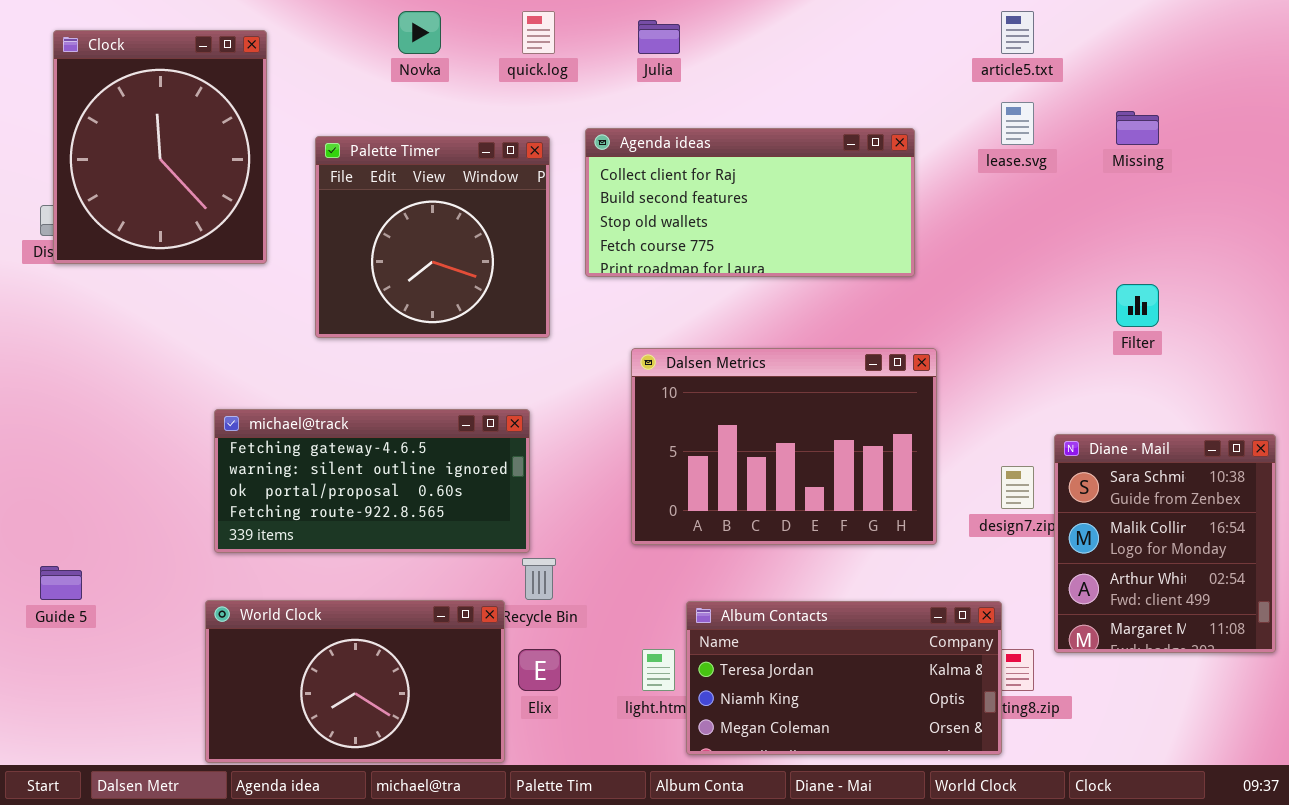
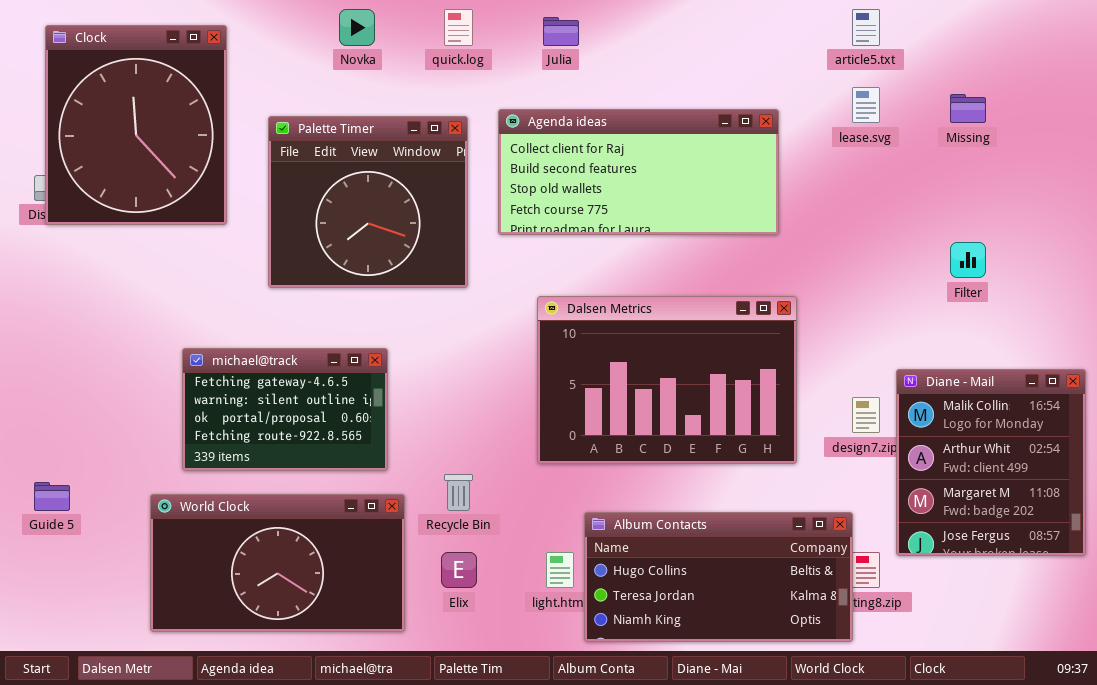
michael@track: [214,409,530,553] -> [182,348,388,471], resized
Diane - Mail: [1054,434,1276,653] -> [896,369,1086,556], scrolled down 1 row
World Clock: [205,600,505,763] -> [150,494,405,632], moved
Album Contacts: [686,601,1002,755] -> [584,512,853,642], scrolled up 1 row

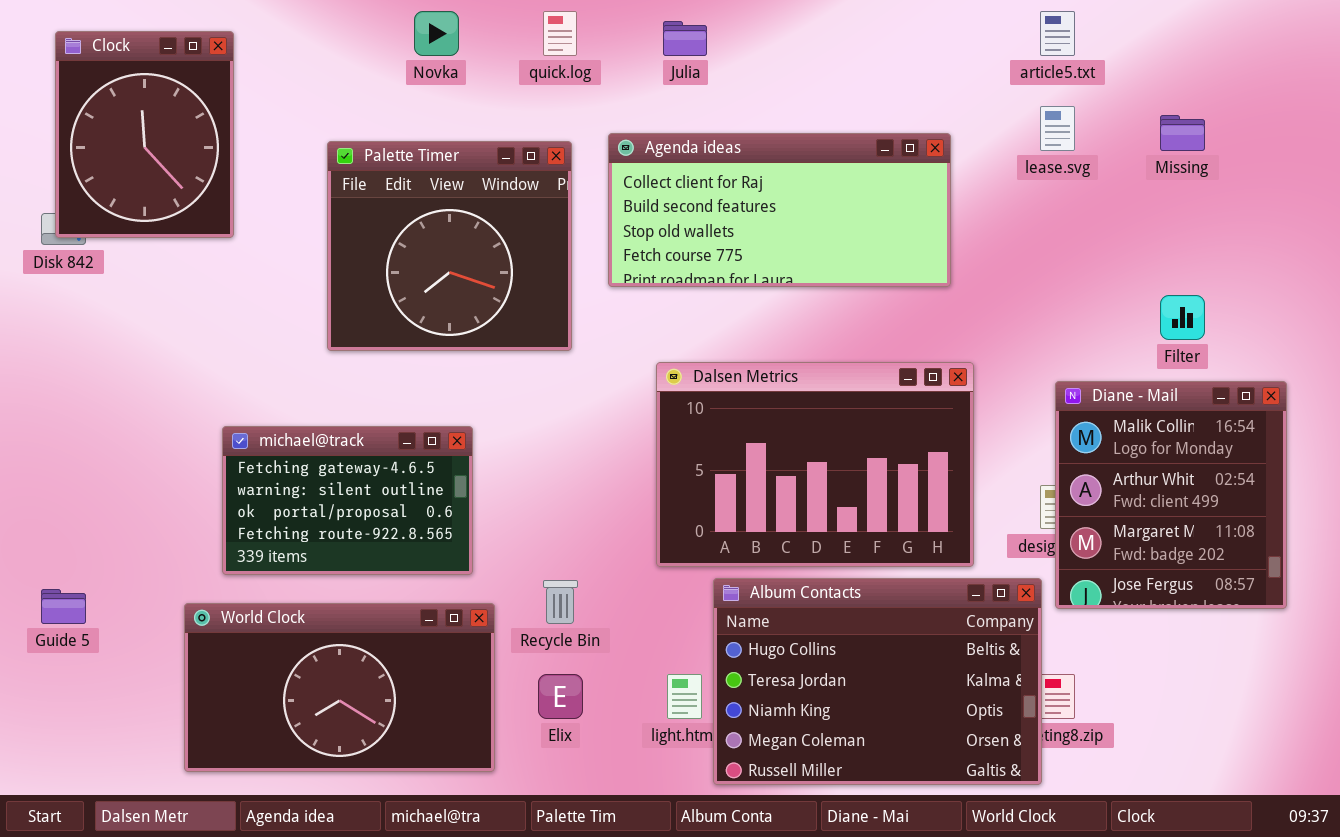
Clock: [45,25,227,225] -> [55,31,234,238], resized
Diane - Mail: [896,369,1086,556] -> [1055,381,1287,609], moved
Album Contacts: [584,512,853,642] -> [713,578,1042,785], resized

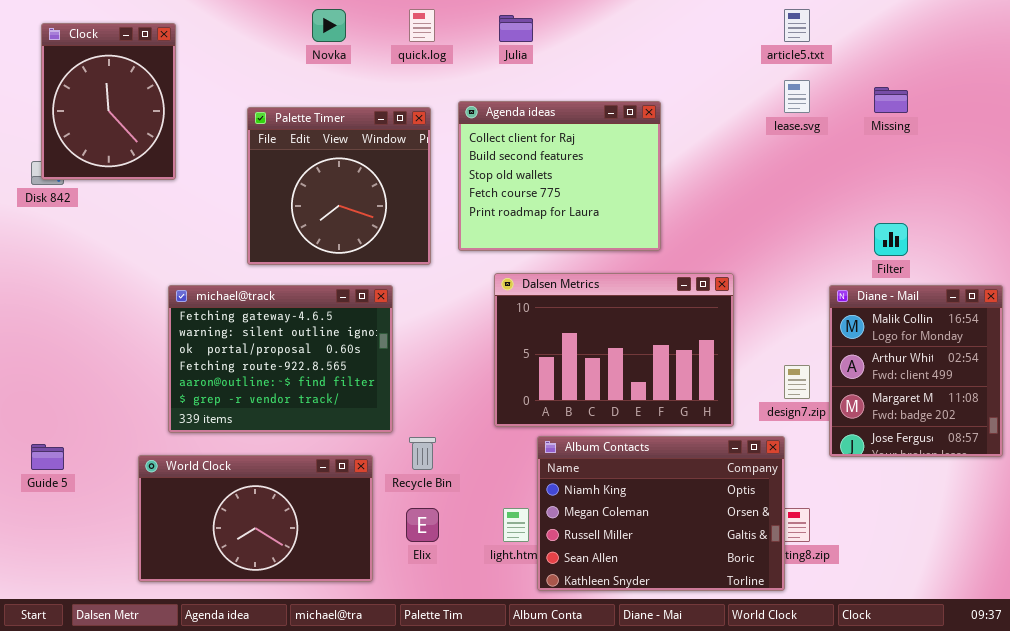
Agenda ideas: [608,133,951,287] -> [458,101,661,251], resized
Diane - Mail: [1055,381,1287,609] -> [829,285,1003,457], moved
michael@track: [222,426,473,575] -> [168,285,393,433], resized
Album Contacts: [713,578,1042,785] -> [537,436,785,591], scrolled down 2 rows

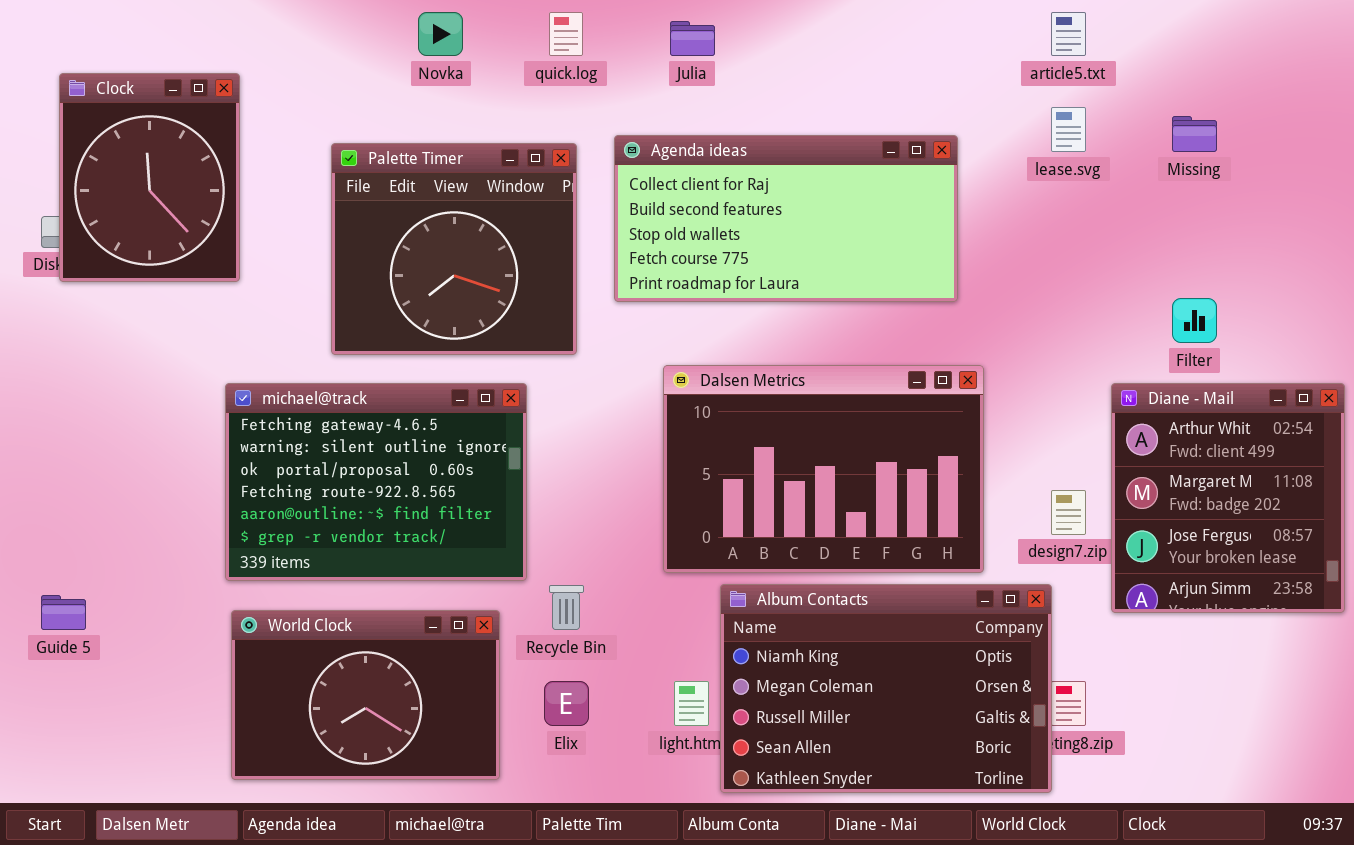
Clock: [41,23,176,180] -> [59,73,240,282], moved
Agenda ideas: [458,101,661,251] -> [614,135,958,302], resized
Diane - Mail: [829,285,1003,457] -> [1111,383,1345,613], scrolled down 1 row
World Clock: [138,455,373,582] -> [231,610,500,780], resized

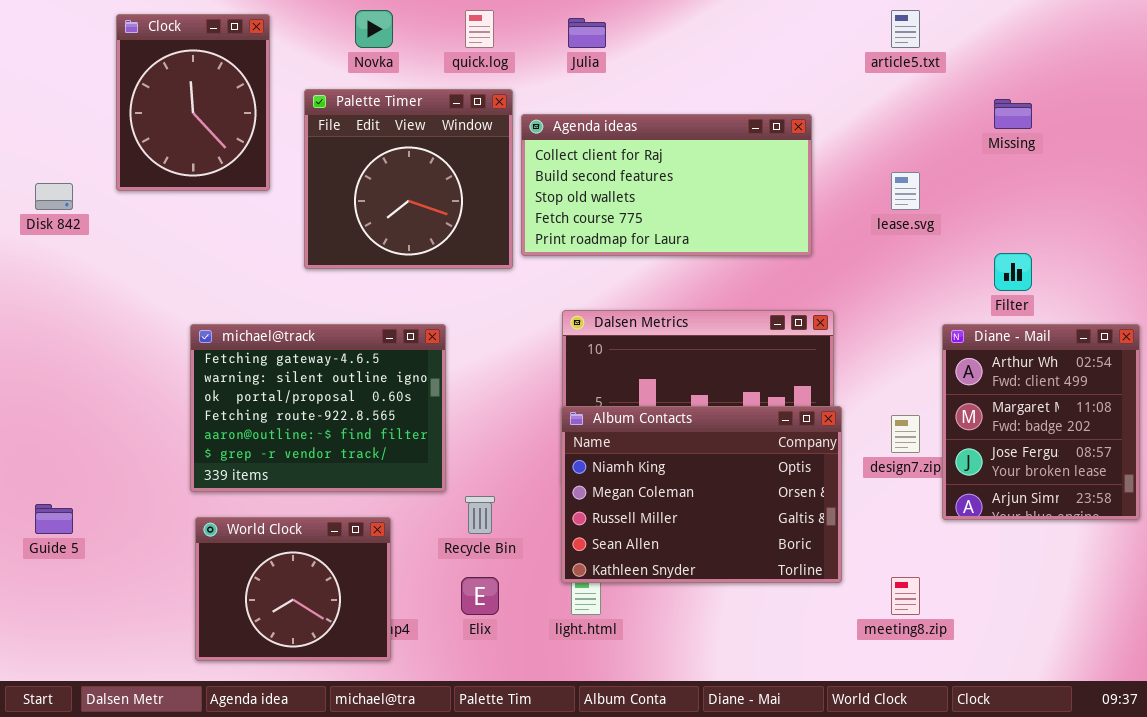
Clock: [59,73,240,282] -> [116,14,270,191], moved
lease.svg: [1051,107,1086,152] -> [891,172,920,210], moved
Palette Timer: [331,143,577,355] -> [304,89,513,269], moved
Album Contacts: [720,584,1052,793] -> [561,406,842,583], moved
World Clock: [231,610,500,780] -> [195,517,391,661], resized

